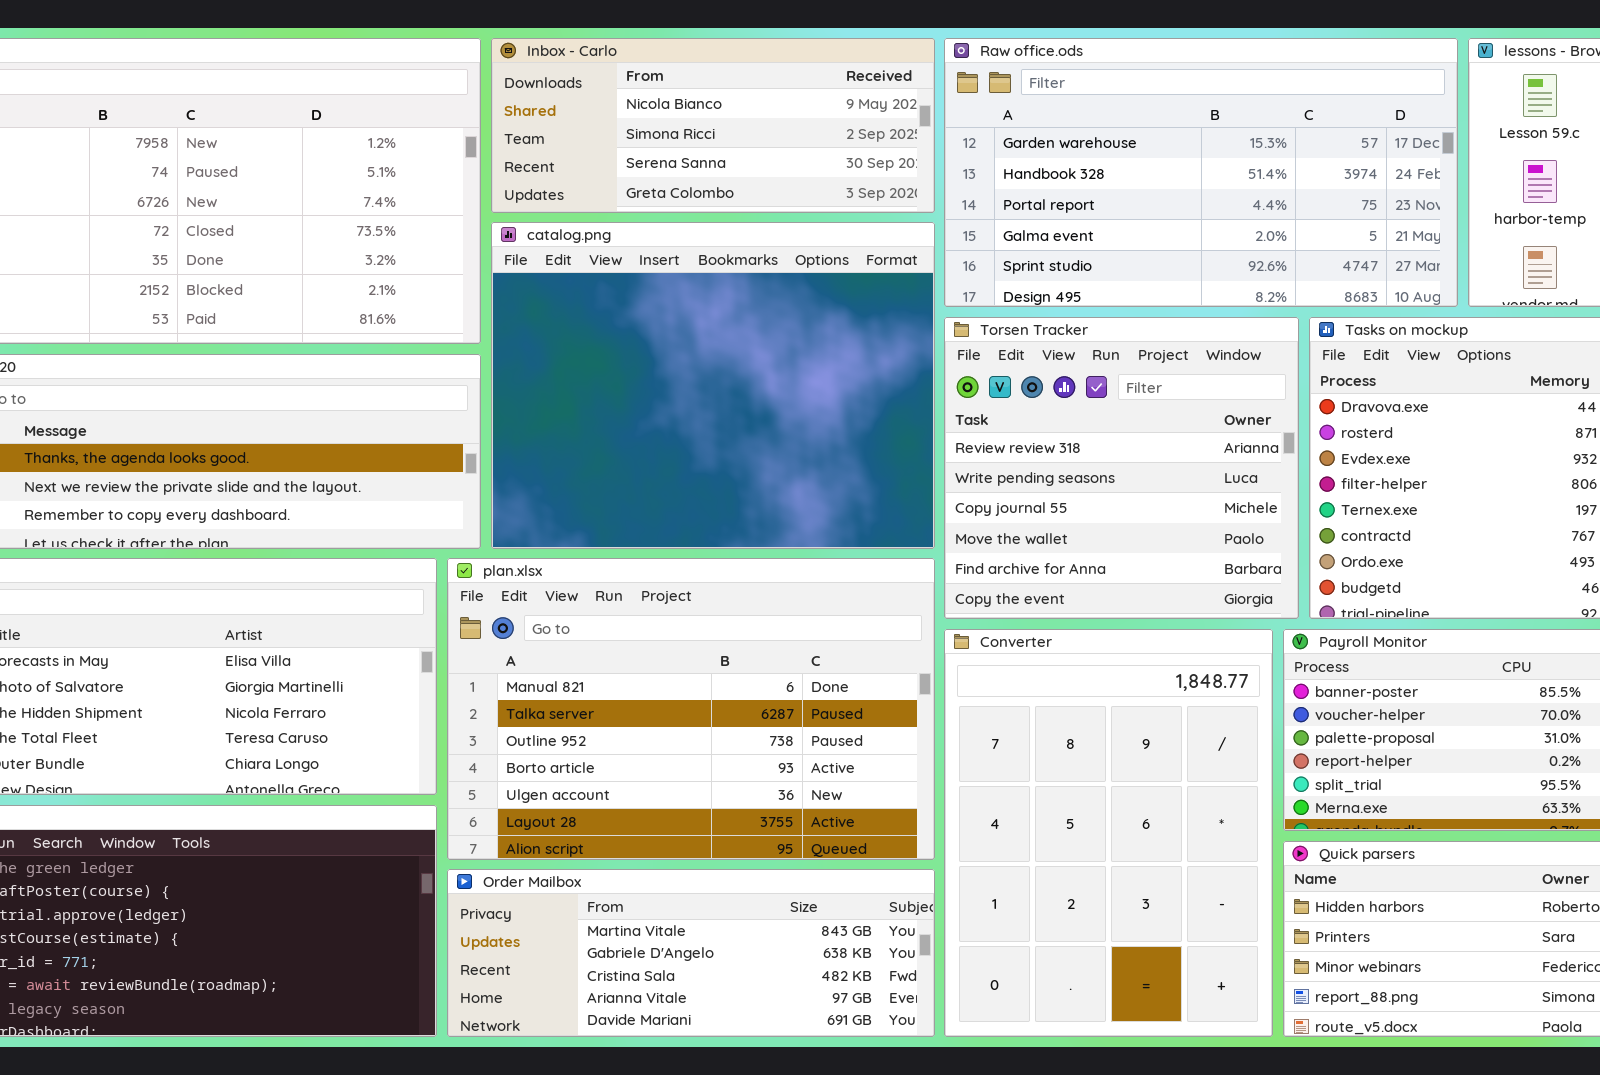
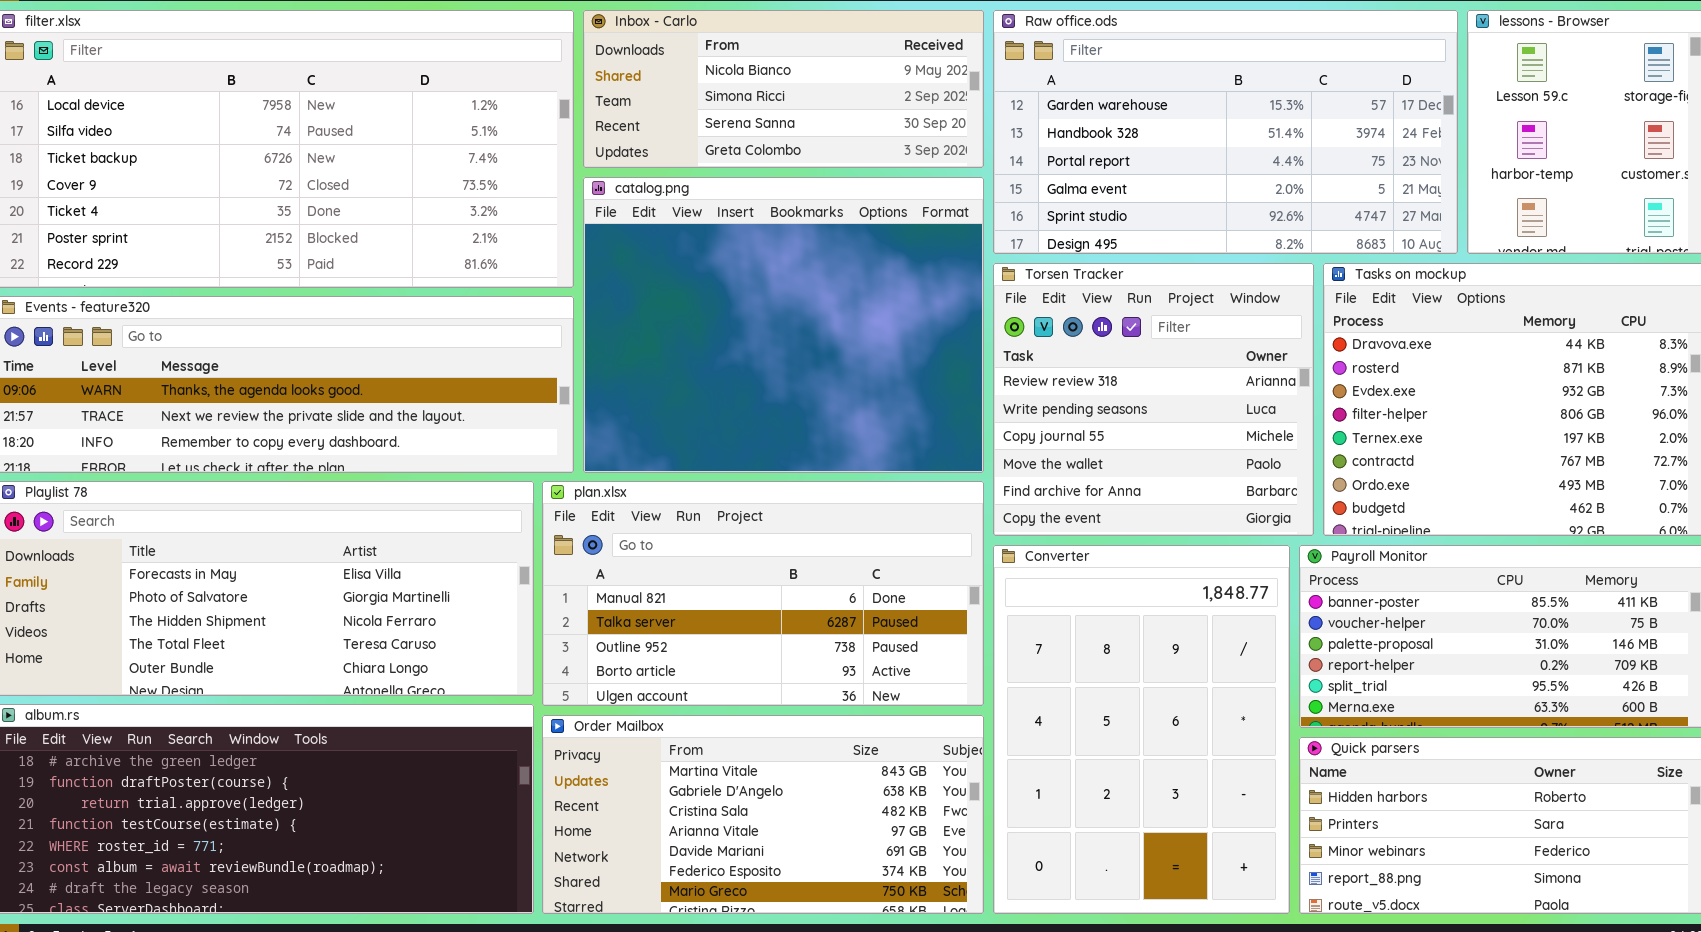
plan.xlsx: [447,558,935,860] -> [542,481,984,706], resized
Order Mailbox: [447,869,935,1037] -> [542,715,984,914], resized

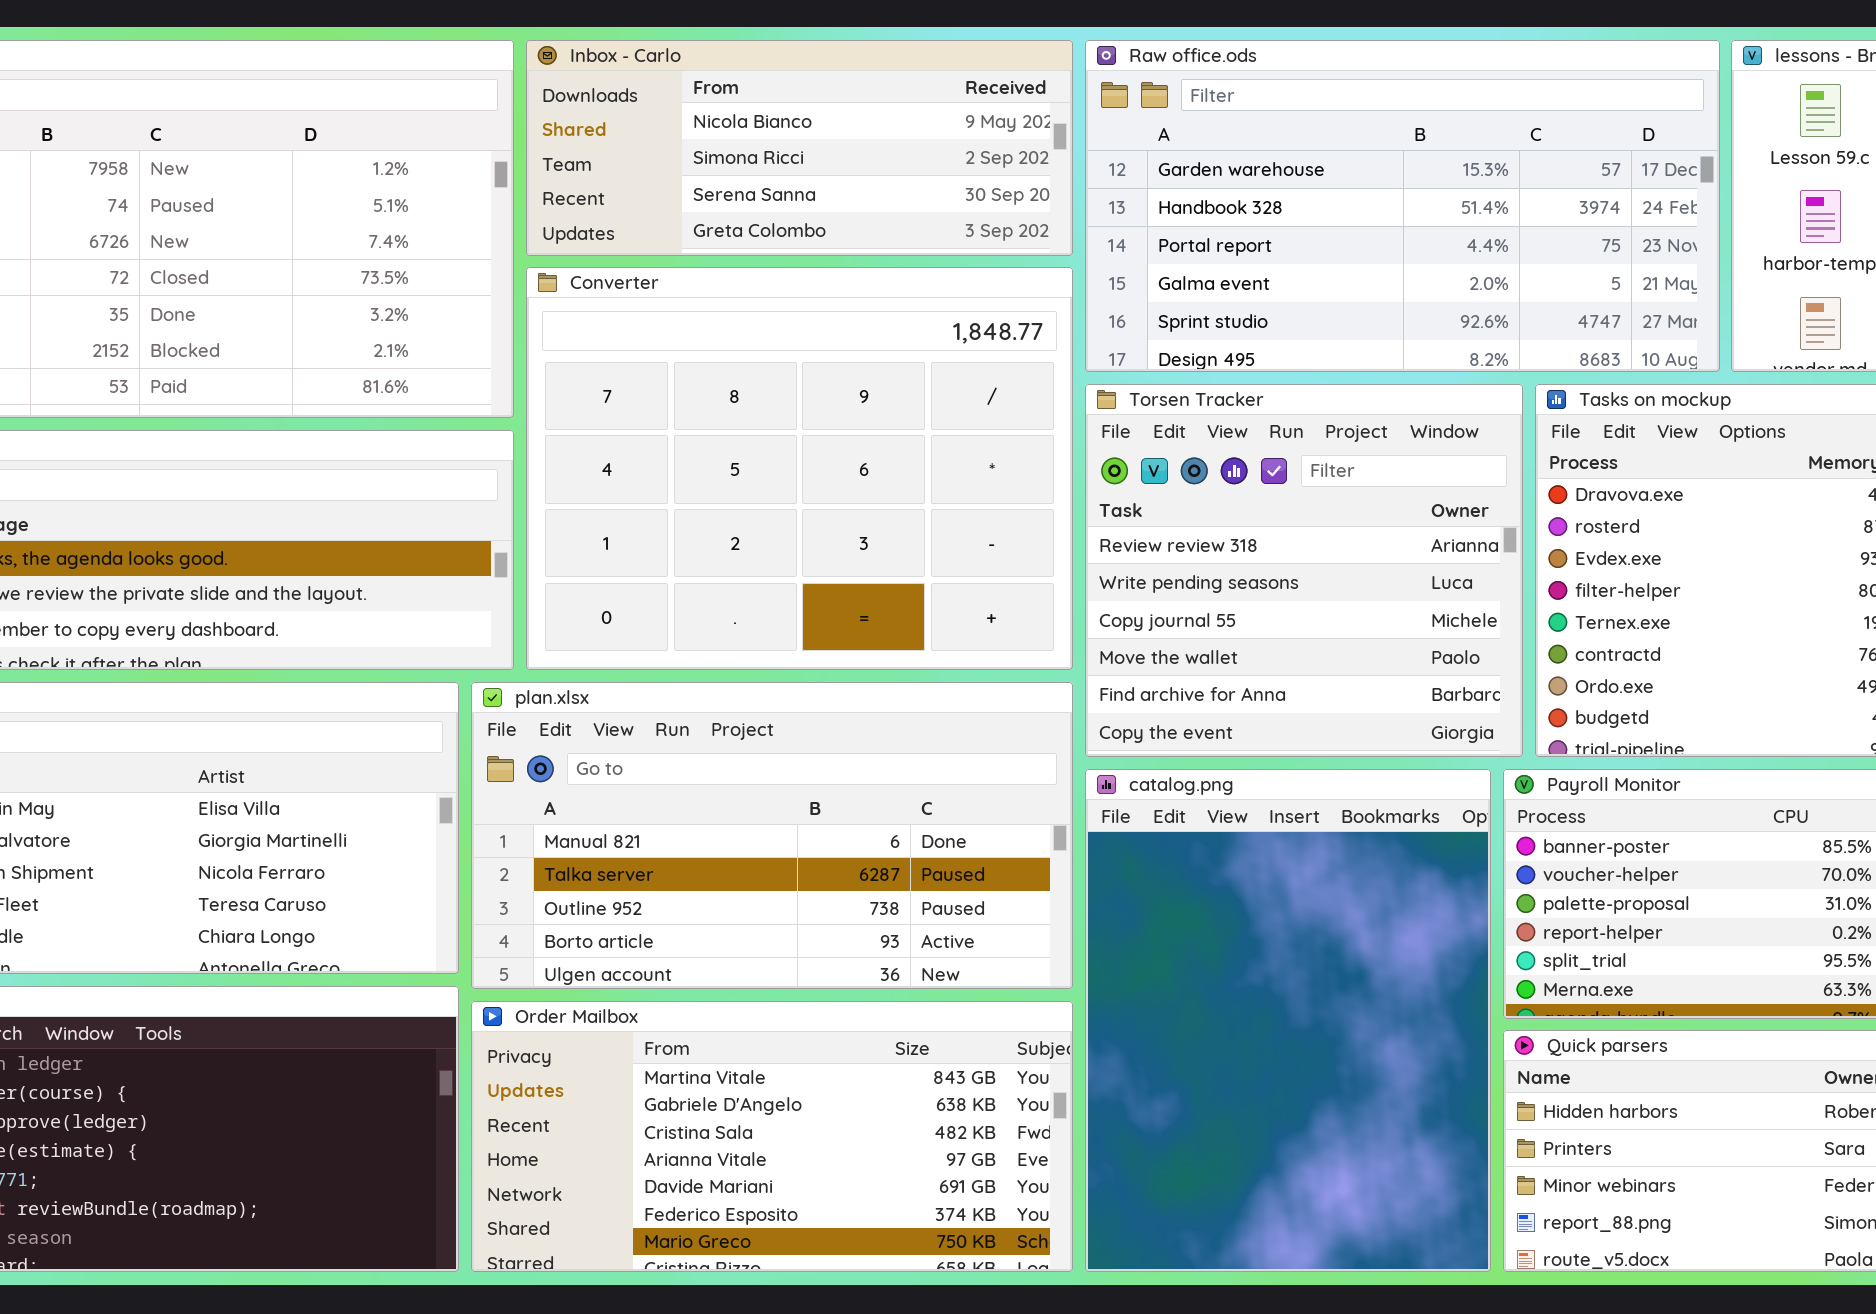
catalog.png: [583,177,984,473] -> [1085,769,1491,1272], moved, resized
Converter: [993,545,1290,914] -> [526,267,1073,670], moved, resized

